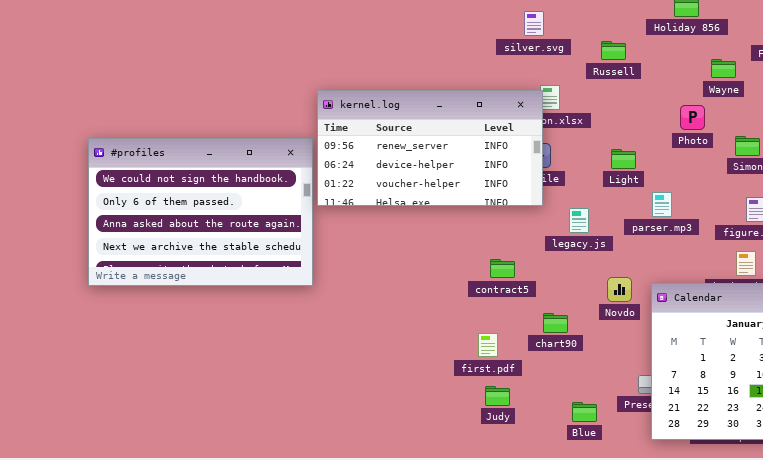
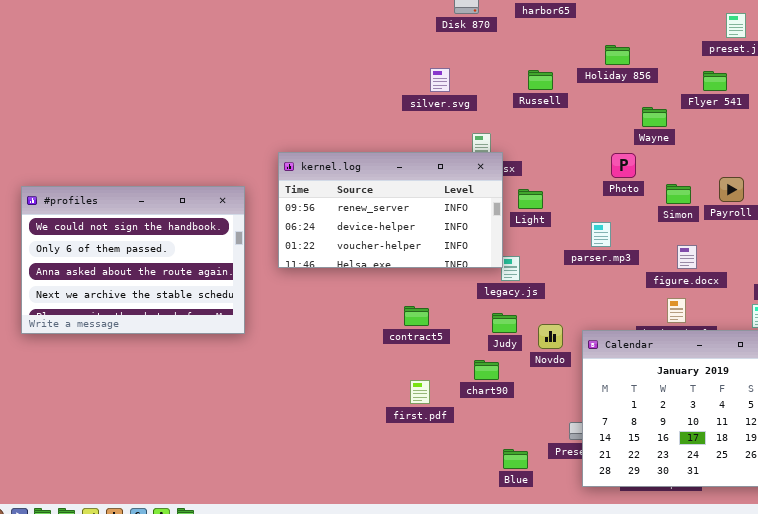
silver.svg: [524,11,544,36] -> [430,68,450,92], moved
Russell: [601,41,626,60] -> [528,70,553,90], moved
kernel.log: [317,90,543,206] -> [278,152,503,268], moved
Light: [611,149,636,169] -> [518,189,543,209], moved
parser.mp3: [652,192,672,217] -> [591,222,611,247], moved
contract5: [490,259,515,278] -> [404,306,429,326], moved
Judy: [485,386,510,406] -> [492,313,517,333], moved

